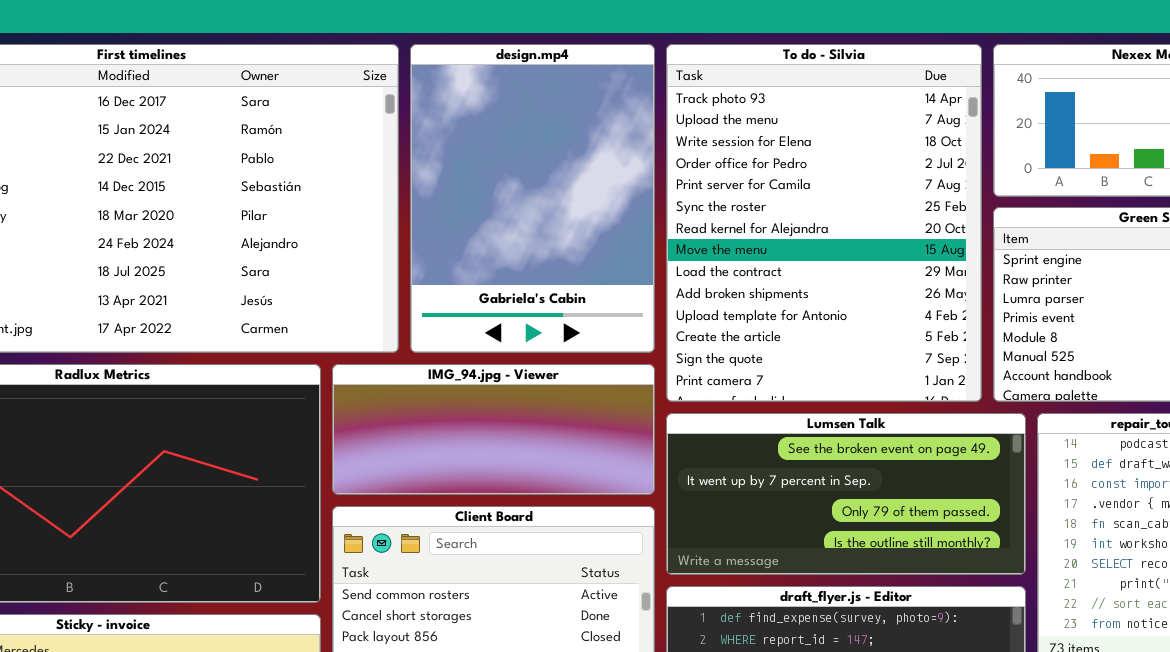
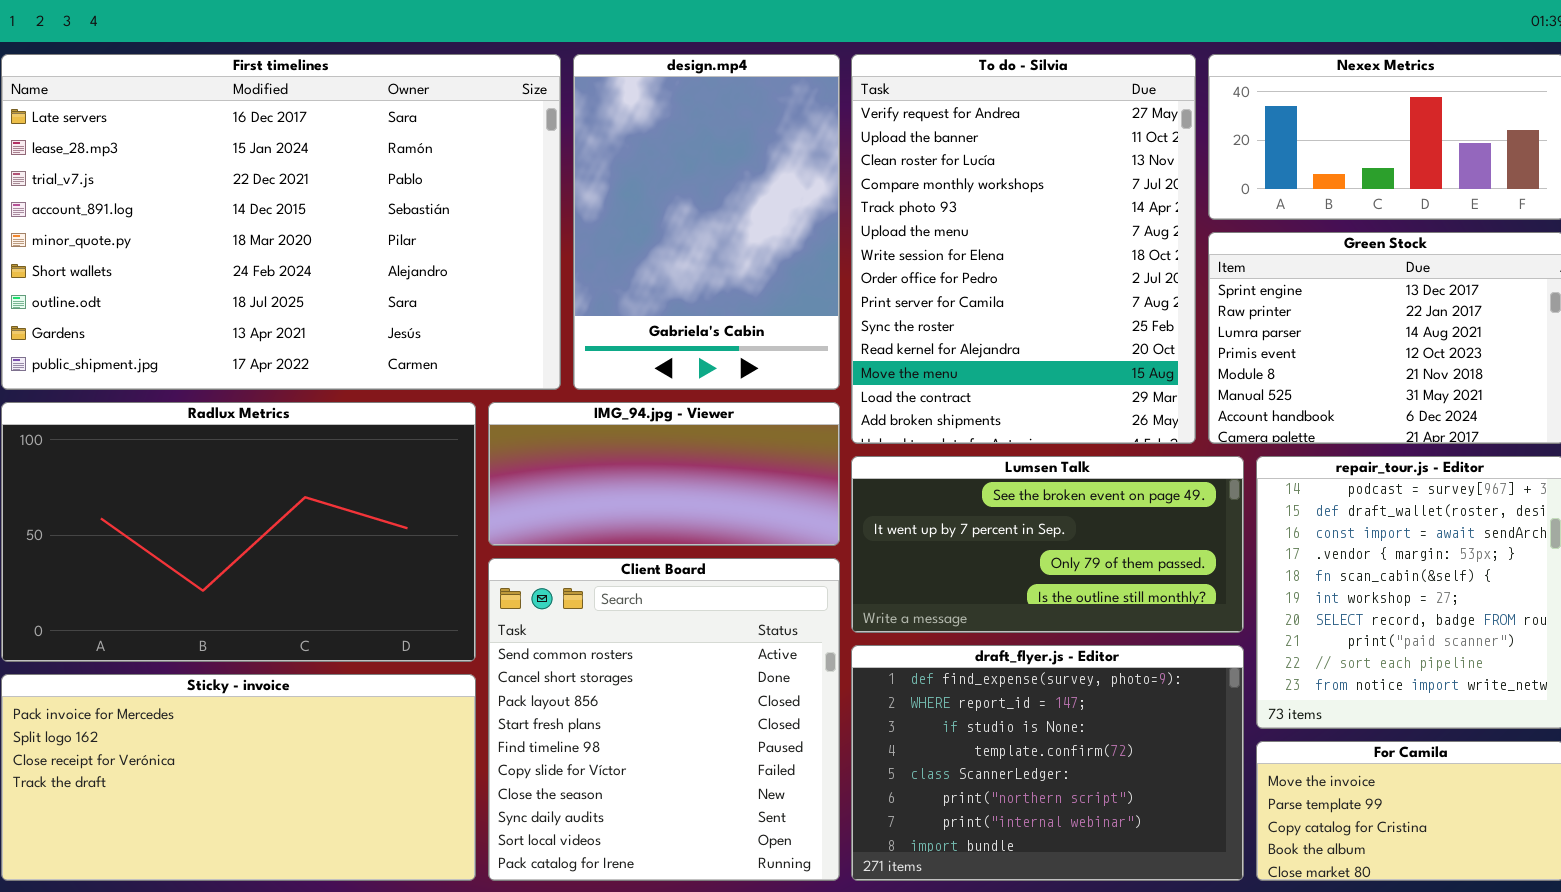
To do - Silvia: [666,44,982,402] -> [851,54,1196,444], scrolled up 4 rows

